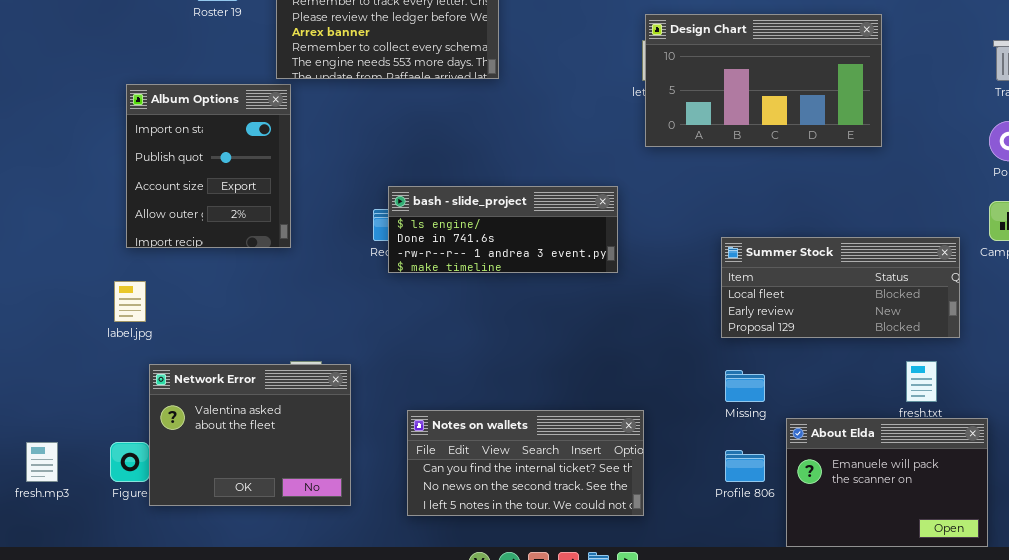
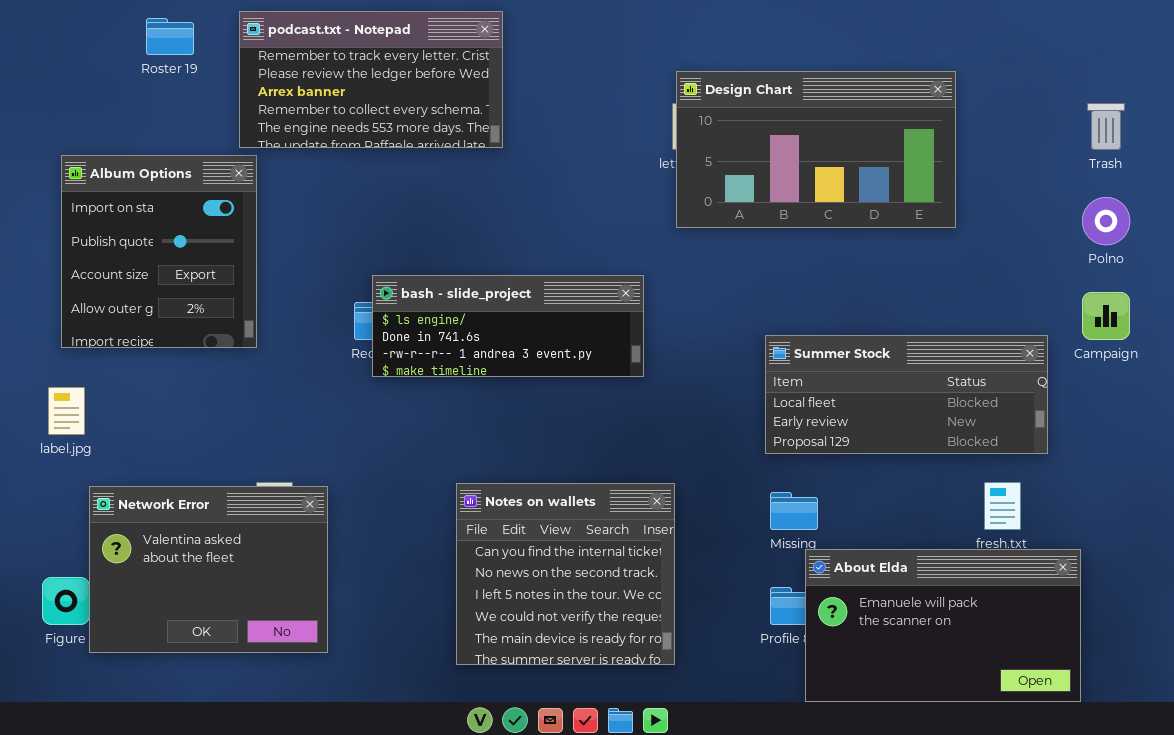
Notes on wallets: [407,410,644,516] -> [456,483,675,665], resized
About Elda: [786,418,988,547] -> [805,549,1081,702], resized

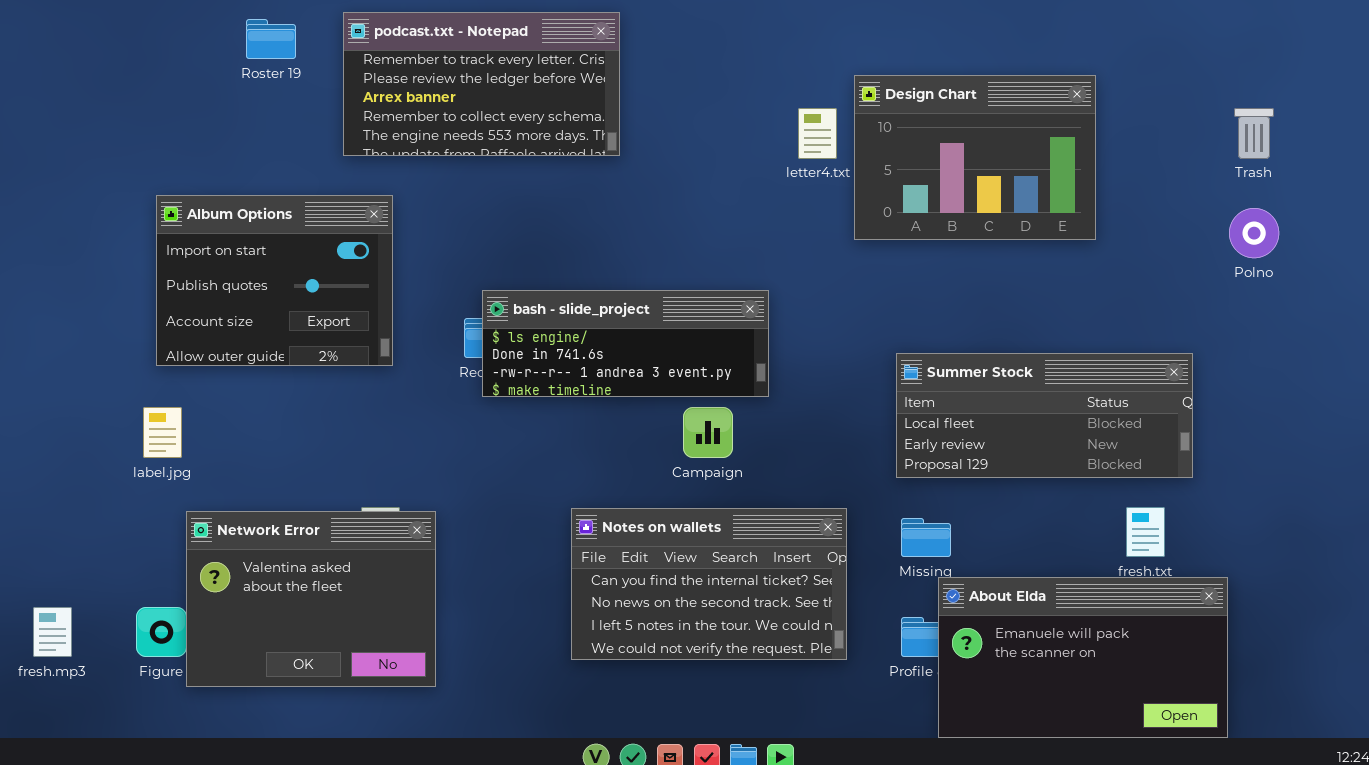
Design Chart: [676,71,956,228] -> [854,75,1096,240], resized
Album Options: [61,155,257,348] -> [156,195,393,366], resized
Campaign: [1082,292,1130,340] -> [683,407,733,458], moved
Notes on wallets: [456,483,675,665] -> [571,508,847,660], resized

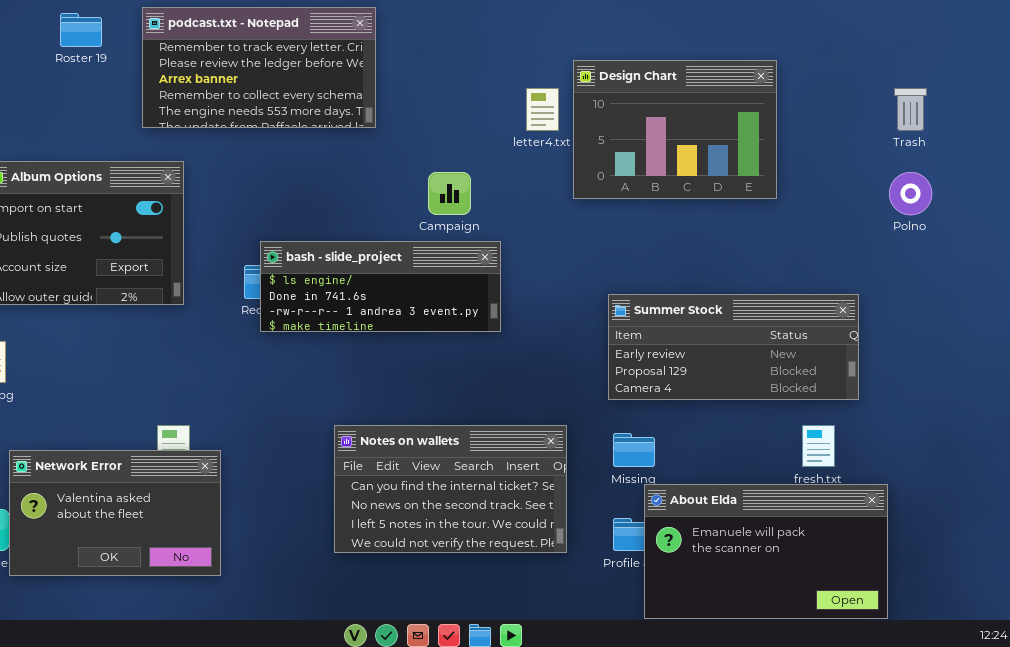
Summer Stock: [896,353,1193,478] -> [608,294,859,400], scrolled down 1 row
Campaign: [683,407,733,458] -> [428,172,471,215], moved
Network Error: [186,511,436,687] -> [9,450,221,576], resized

